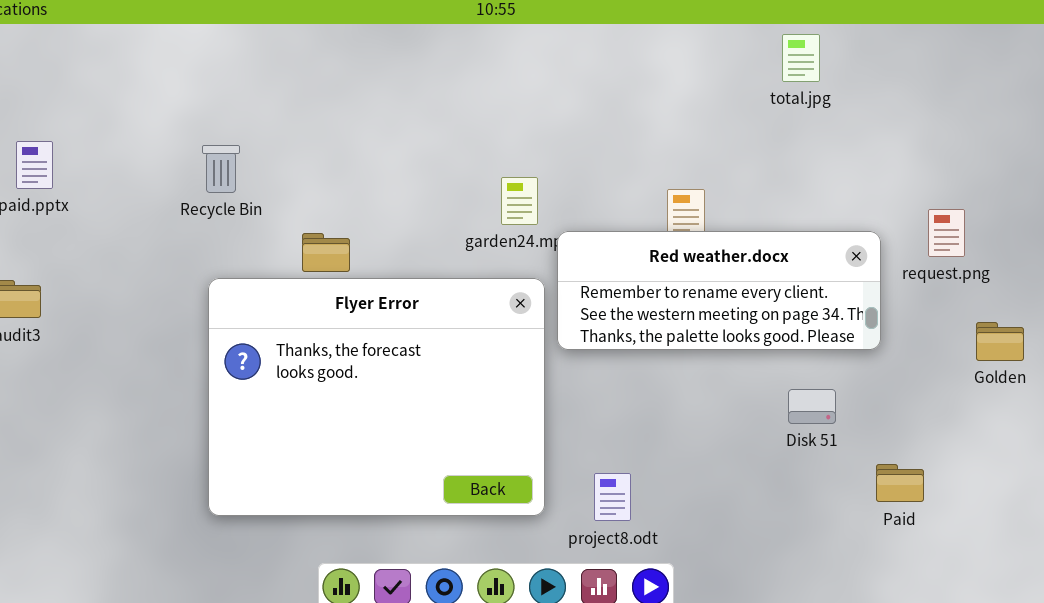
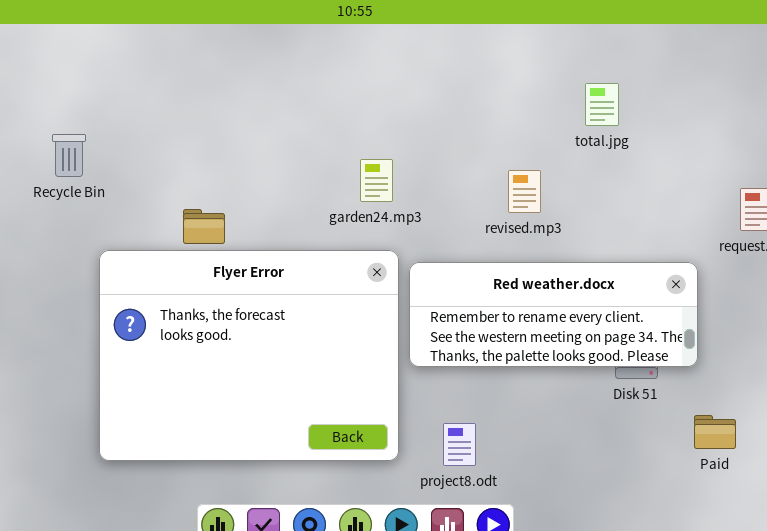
total.jpg: [782,34,820,82] -> [585,83,619,126], moved
Recycle Bin: [202,145,240,193] -> [52,134,86,177], moved
Red weather.docx: [557,231,881,350] -> [409,262,698,367], moved

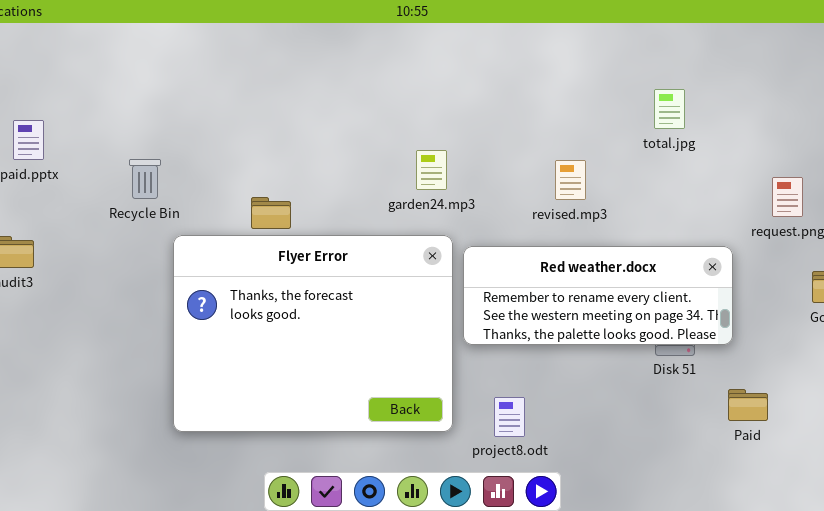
total.jpg: [585,83,619,126] -> [654,89,685,129], moved
Recycle Bin: [52,134,86,177] -> [129,159,161,199], moved

